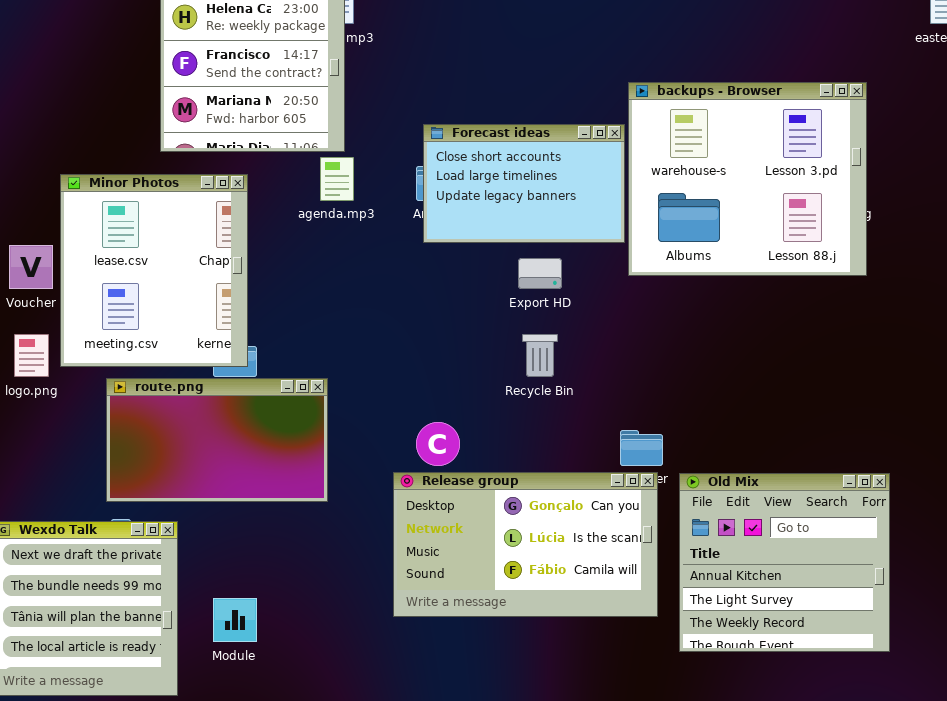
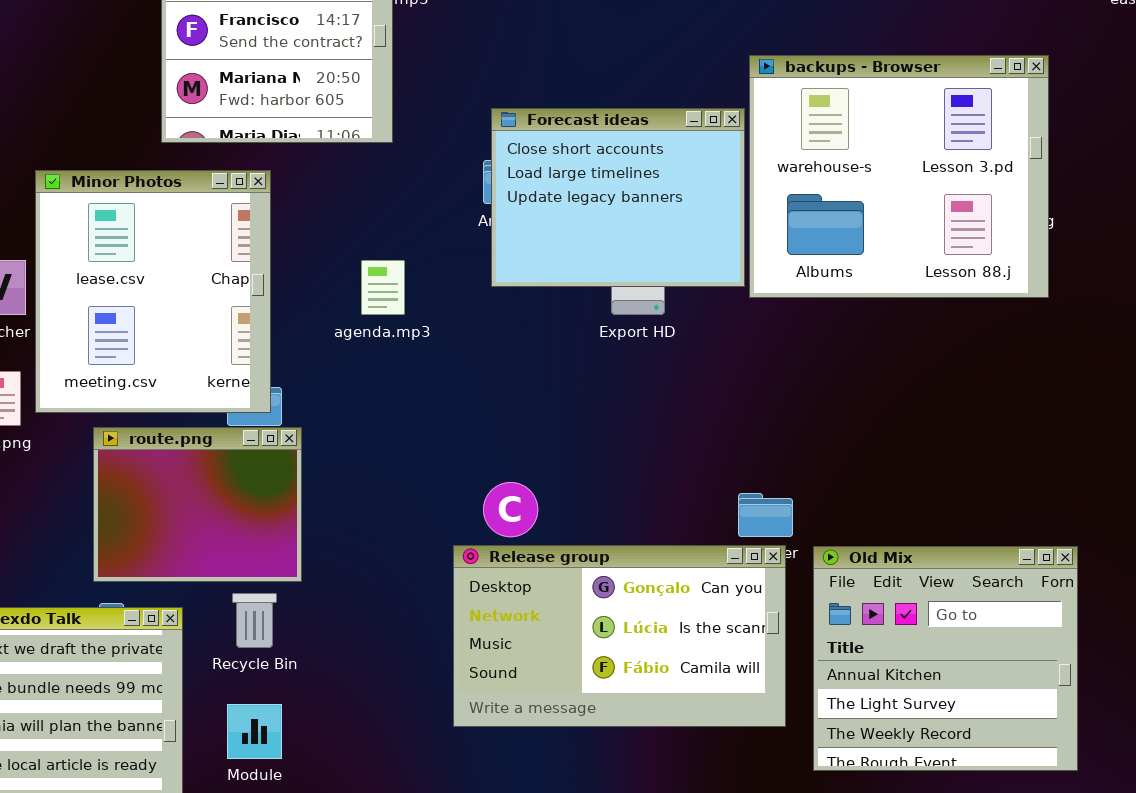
Forecast ideas: [423,124,625,243] -> [491,108,745,287], resized
agenda.mp3: [320,157,354,201] -> [361,260,405,315], moved
Recycle Bin: [522,334,558,377] -> [232,593,277,648], moved
route.png: [106,378,328,502] -> [93,427,302,582], resized

